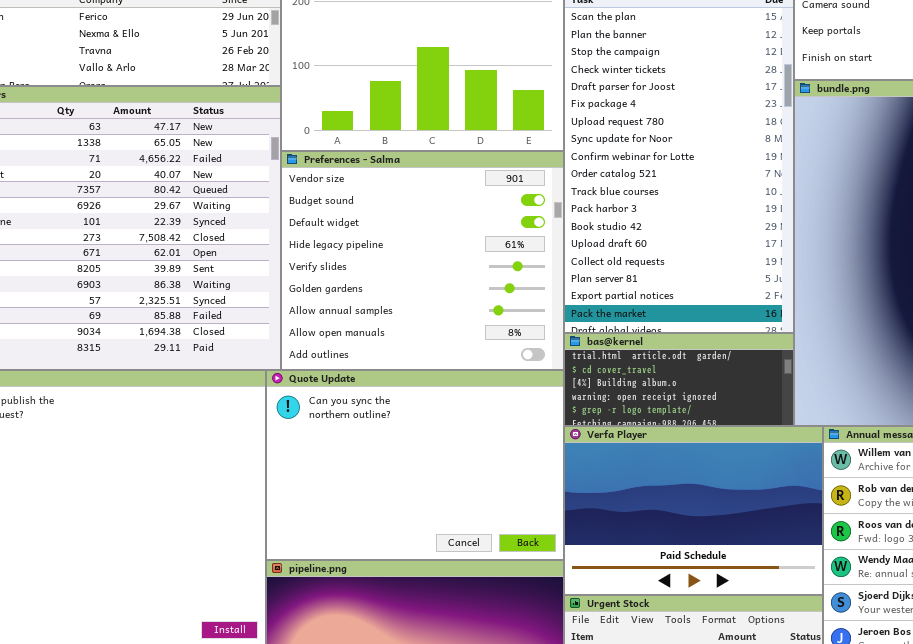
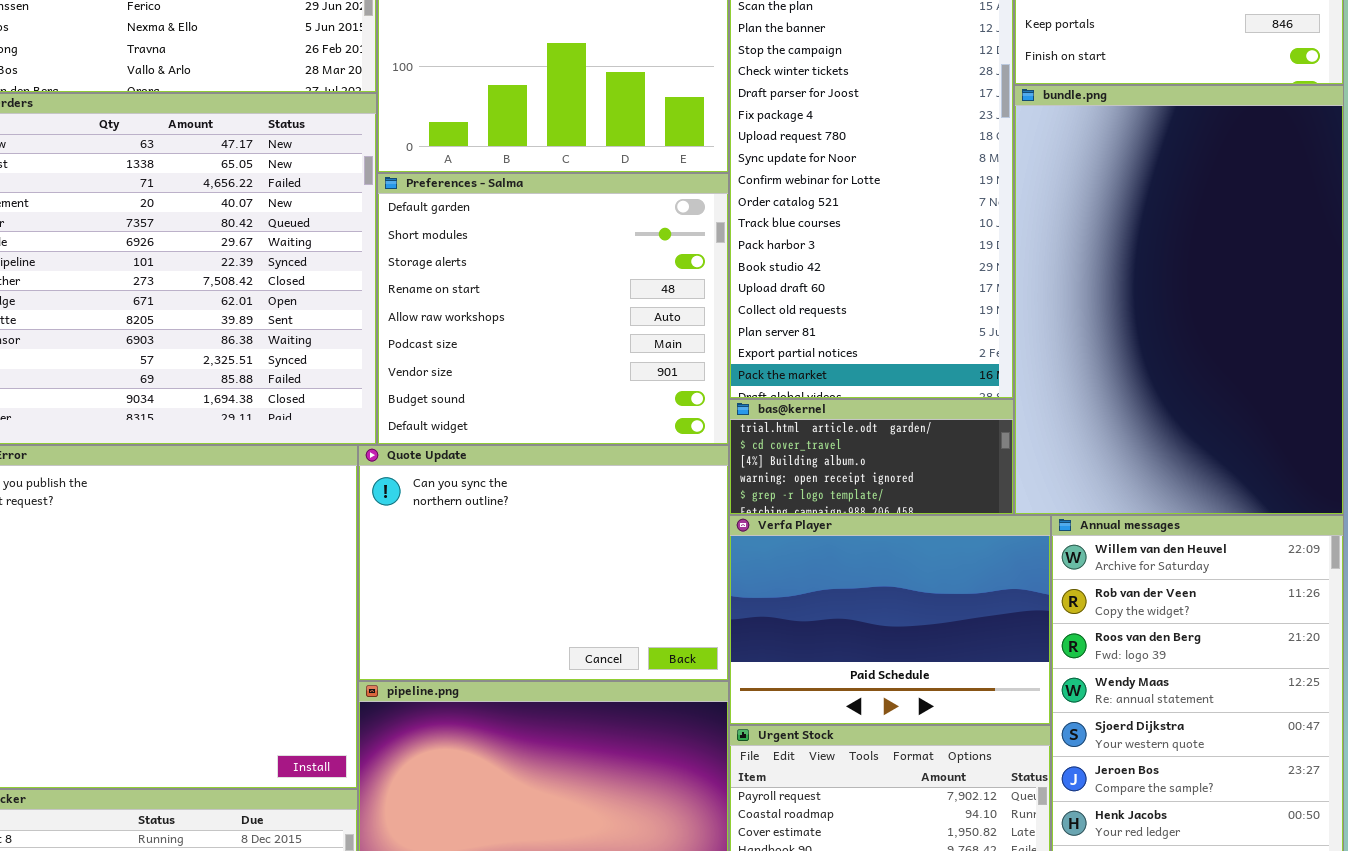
Preferences - Salma: [281,151,564,370] -> [377,173,729,445], scrolled up 6 rows

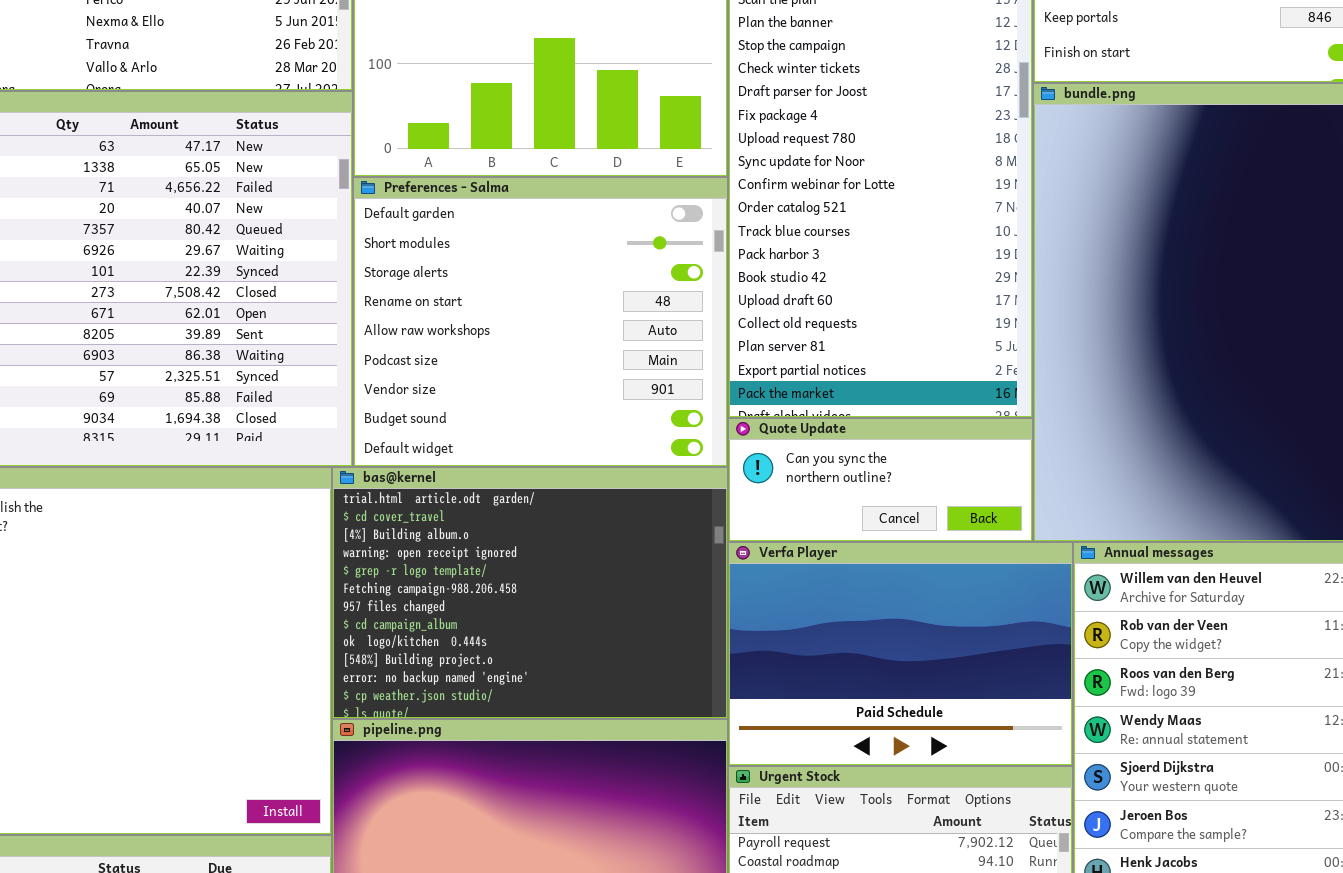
bas@kernel: [729,399,1014,515] -> [332,467,728,719], moved, resized
Quote Update: [358,445,729,681] -> [728,418,1033,542], moved, resized

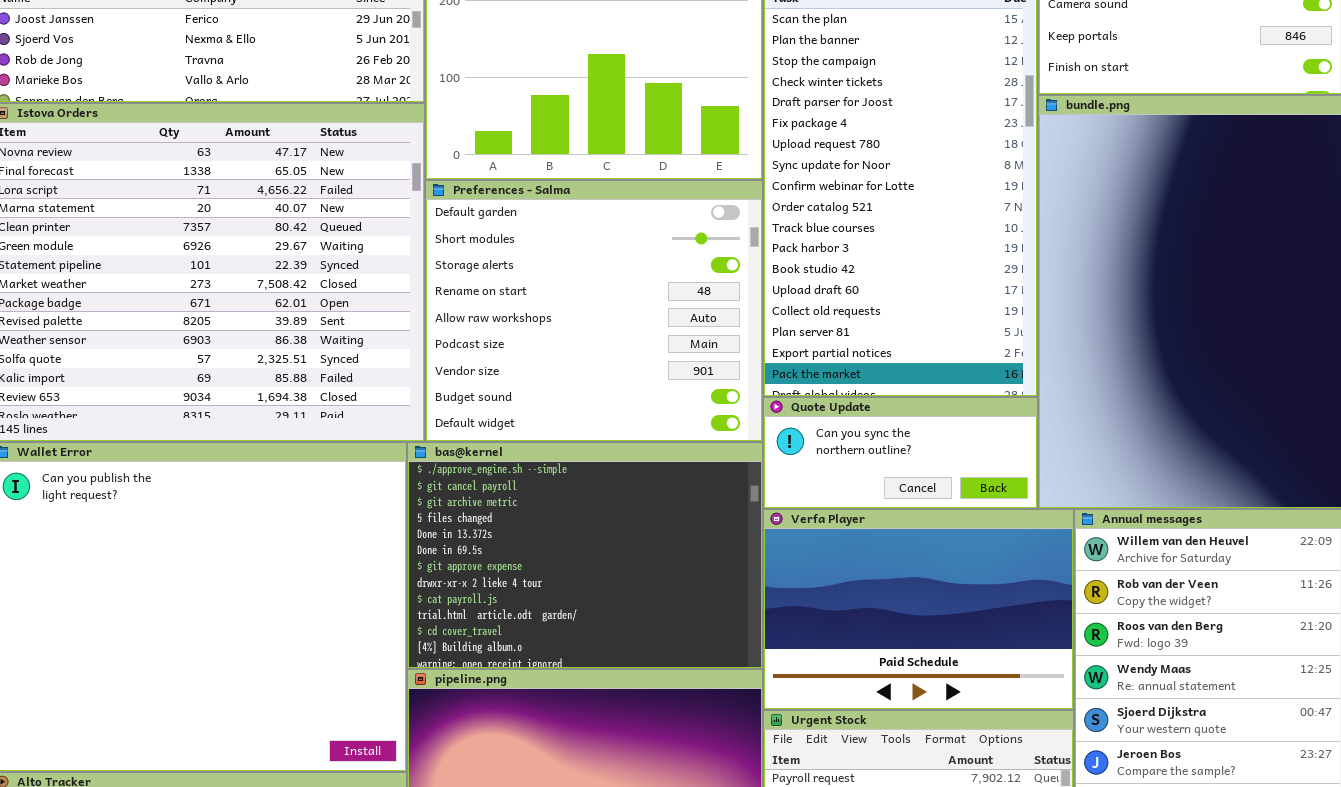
bas@kernel: [332,467,728,719] -> [407,442,763,669], scrolled up 9 rows

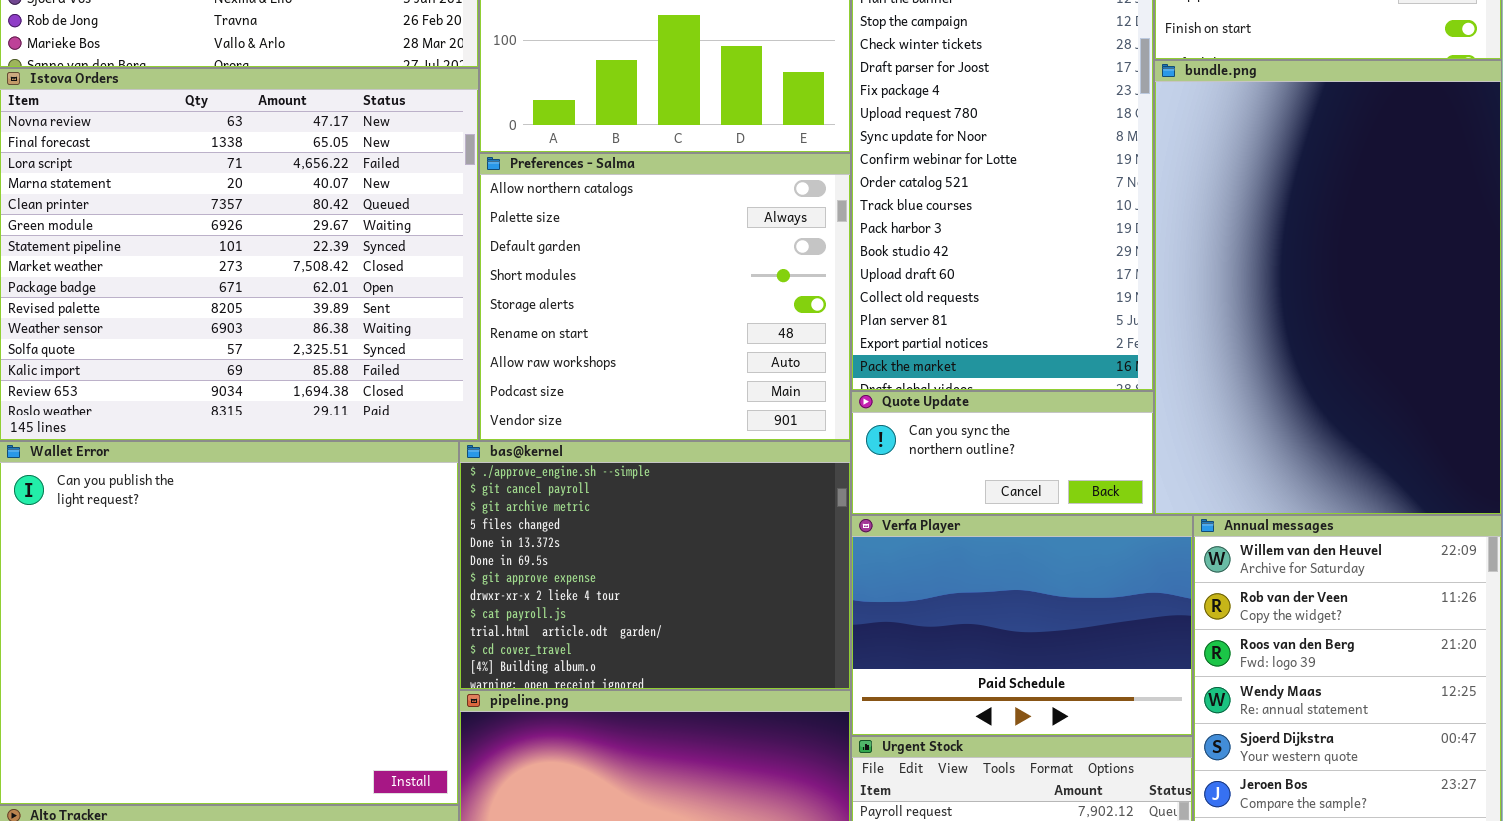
Preferences - Salma: [425,180,763,442] -> [479,153,851,441], scrolled up 2 rows

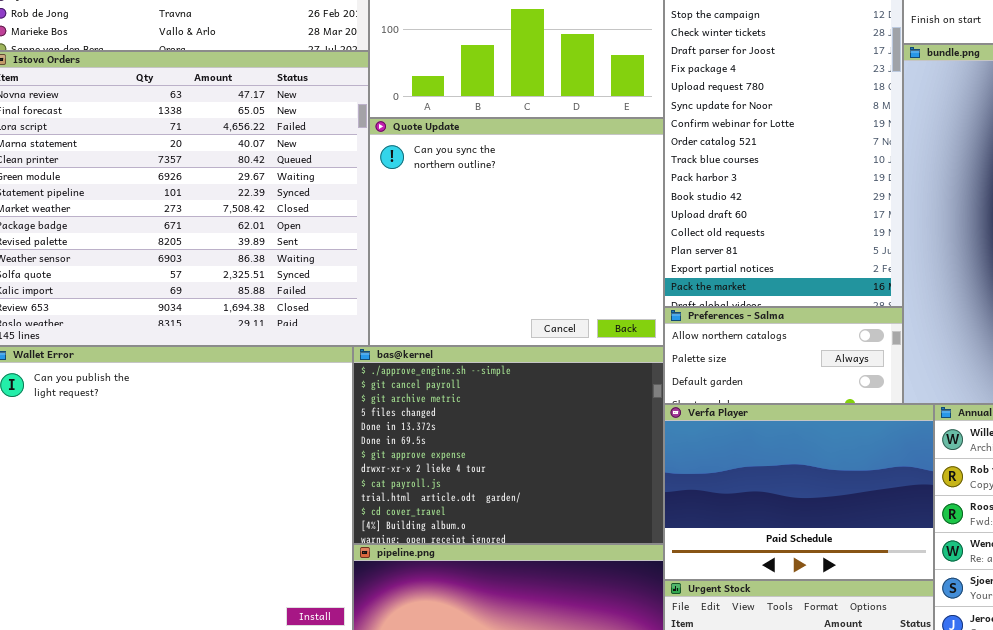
Preferences - Salma: [479,153,851,441] -> [664,307,903,404], moved, resized
Quote Update: [851,391,1154,515] -> [369,118,664,346], moved, resized

